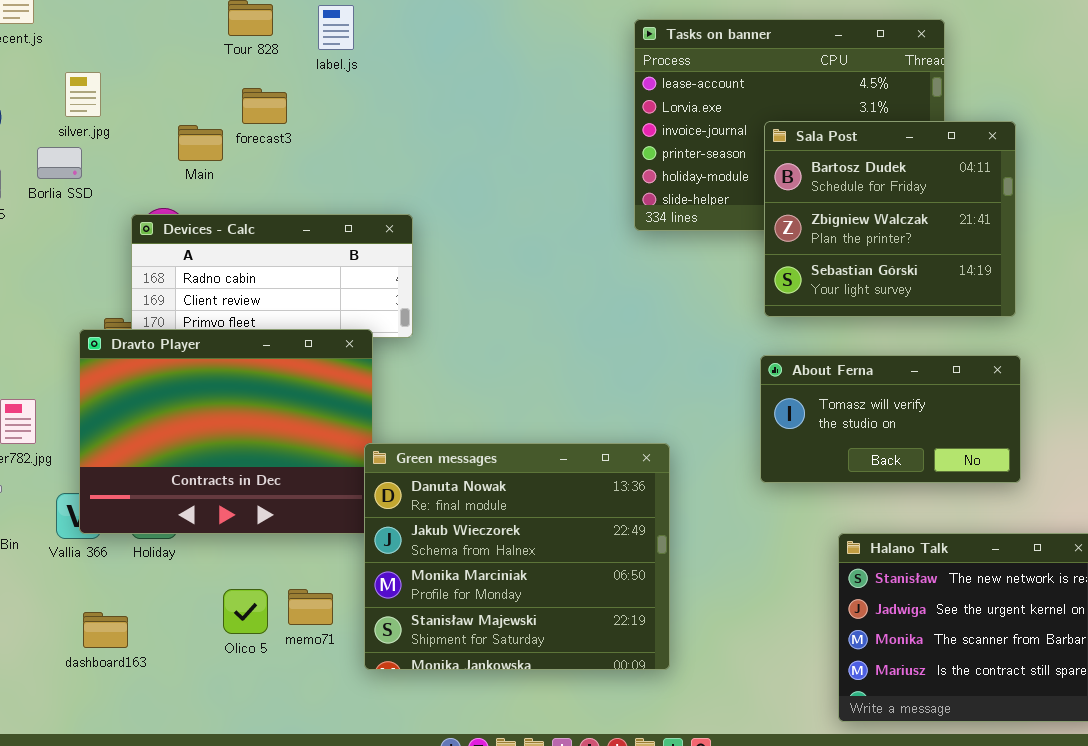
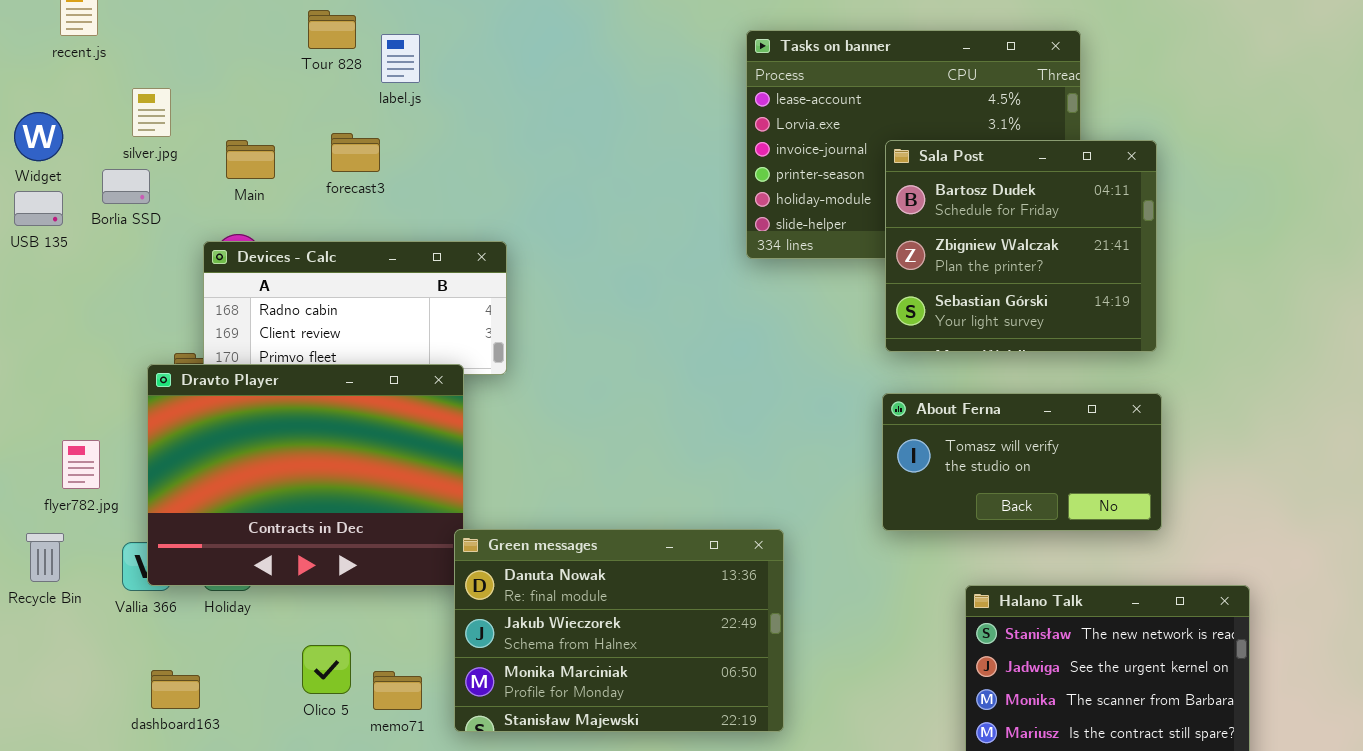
label.js: [318,5,354,50] -> [381,34,420,83], moved
forecast3: [242,88,287,124] -> [331,133,380,172], moved
Main: [178,125,223,161] -> [226,140,275,179], moved
Green messages: [364,443,670,670] -> [454,529,784,732], resized
memo71: [288,589,333,625] -> [373,671,422,710], moved

